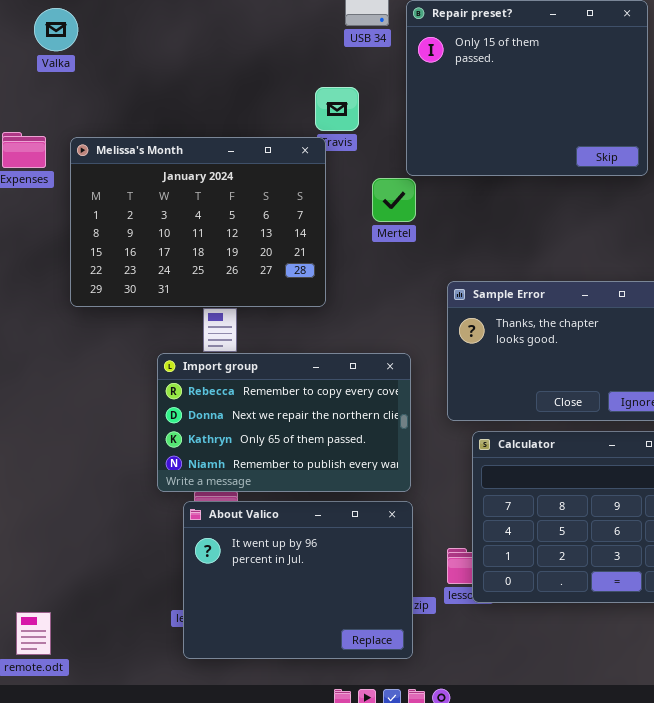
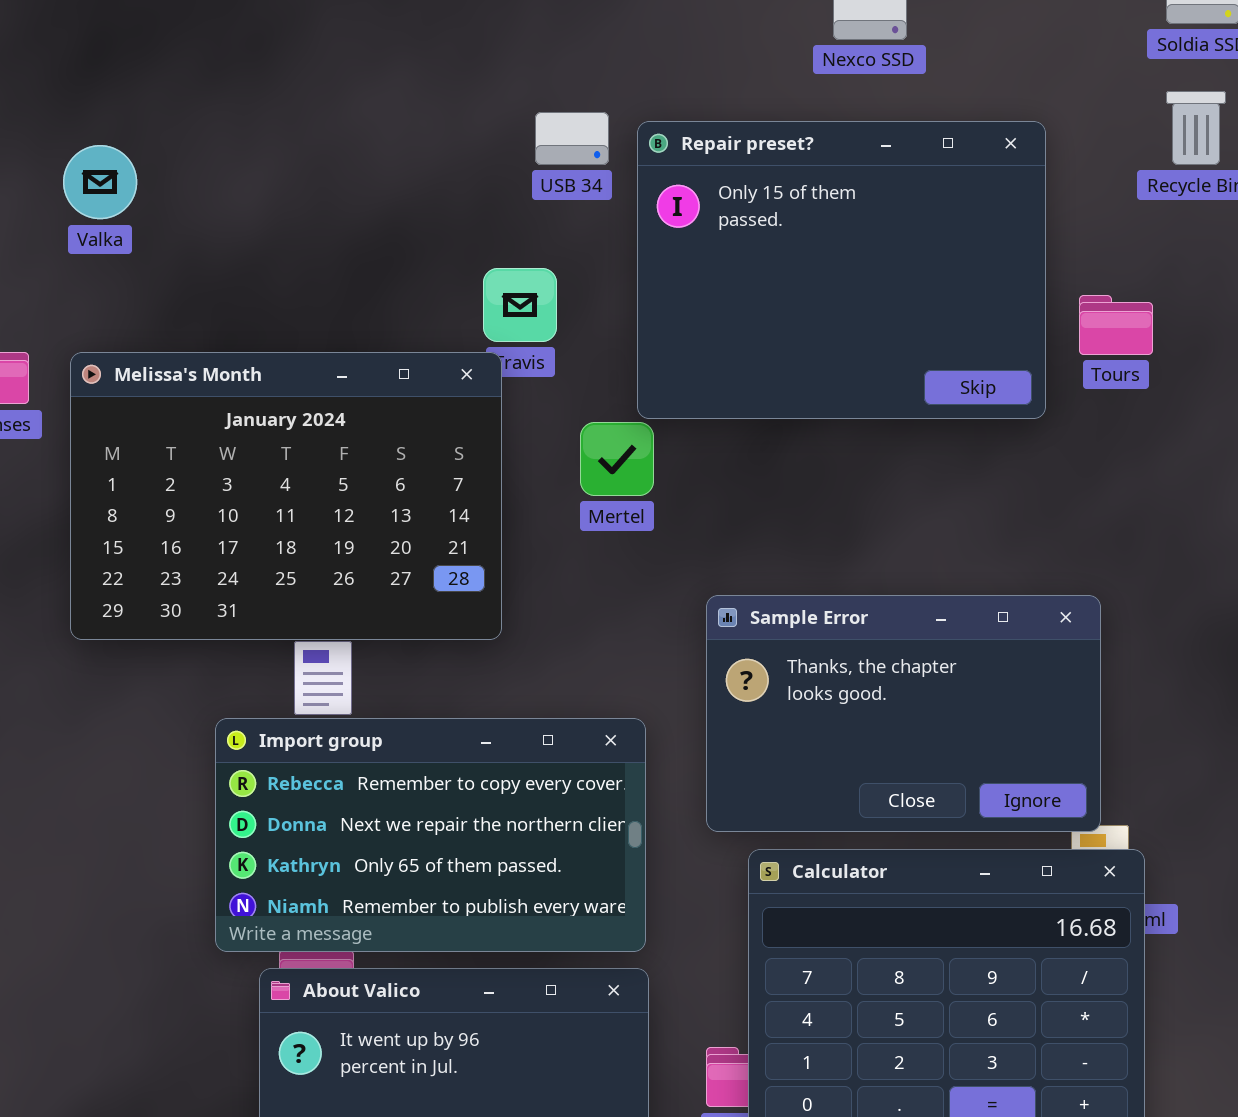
Valka: [34,8,78,51] -> [63,145,137,219], moved

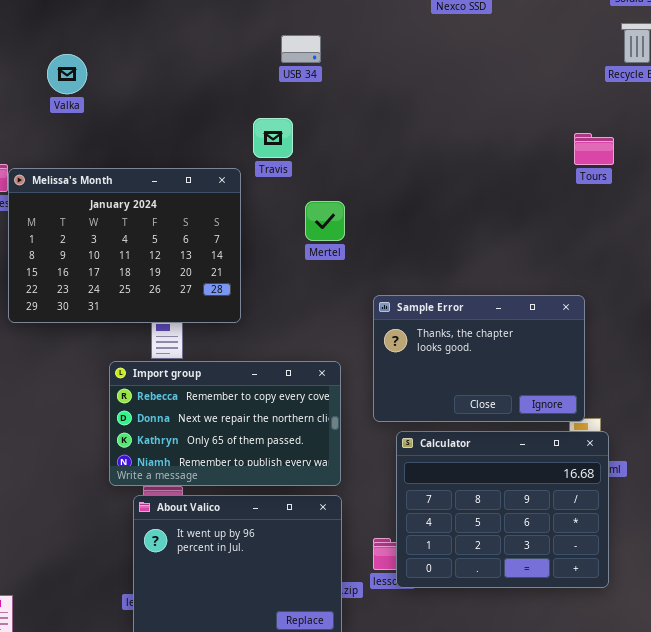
Repair preset?: [637,121,1046,419] -> none, closed
Valka: [63,145,137,219] -> [47,54,87,94], moved
Melissa's Month: [70,352,502,640] -> [8,168,241,323], moved

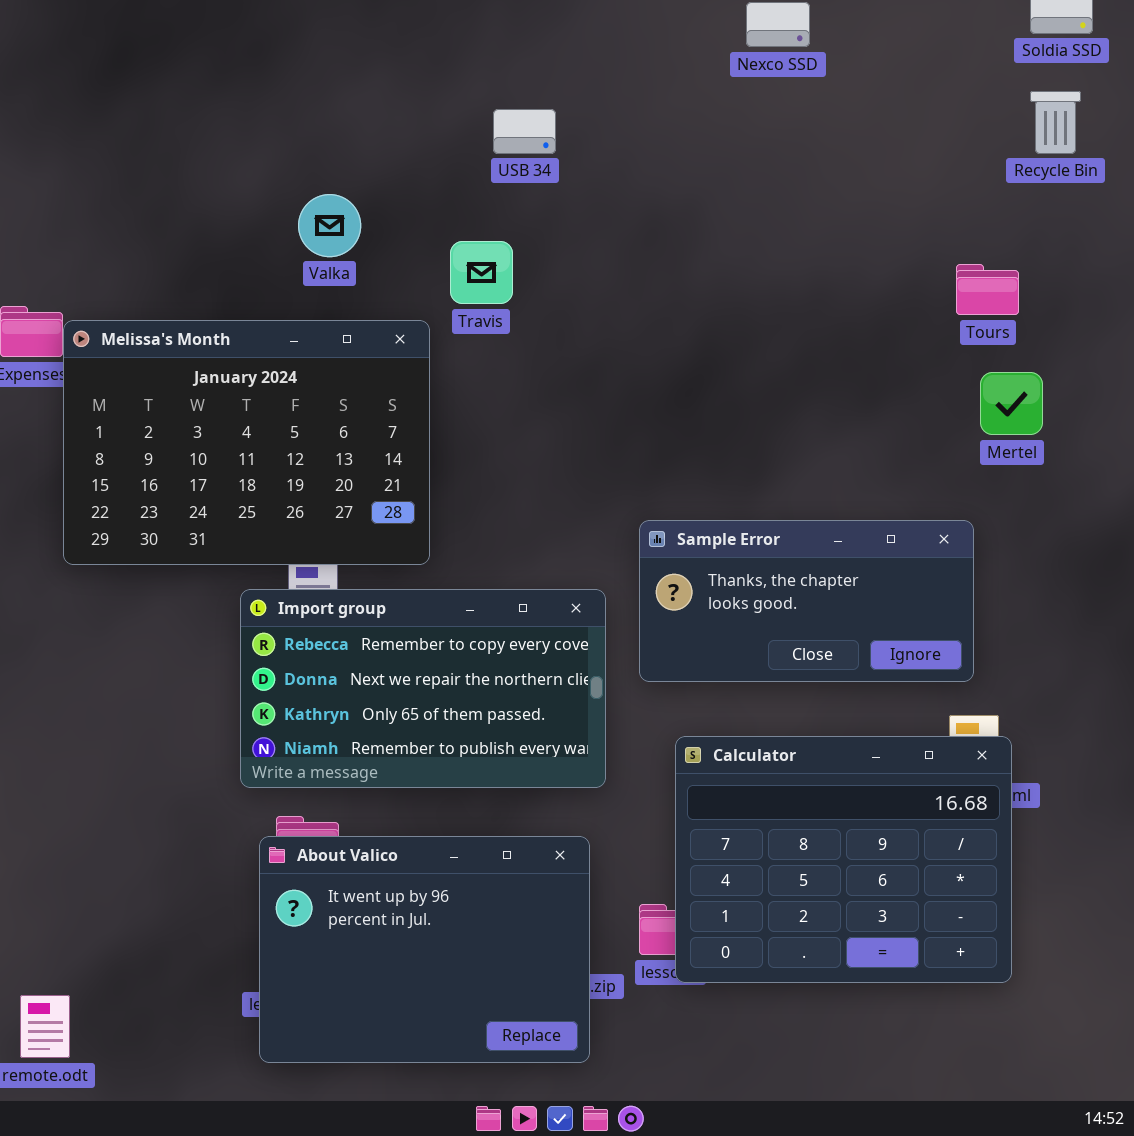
Valka: [47,54,87,94] -> [298,194,361,257], moved
Mertel: [305,201,345,241] -> [980,372,1043,435], moved
Sample Error: [373,295,585,422] -> [639,520,974,682], resized
Import group: [109,361,341,486] -> [240,589,606,788], moved

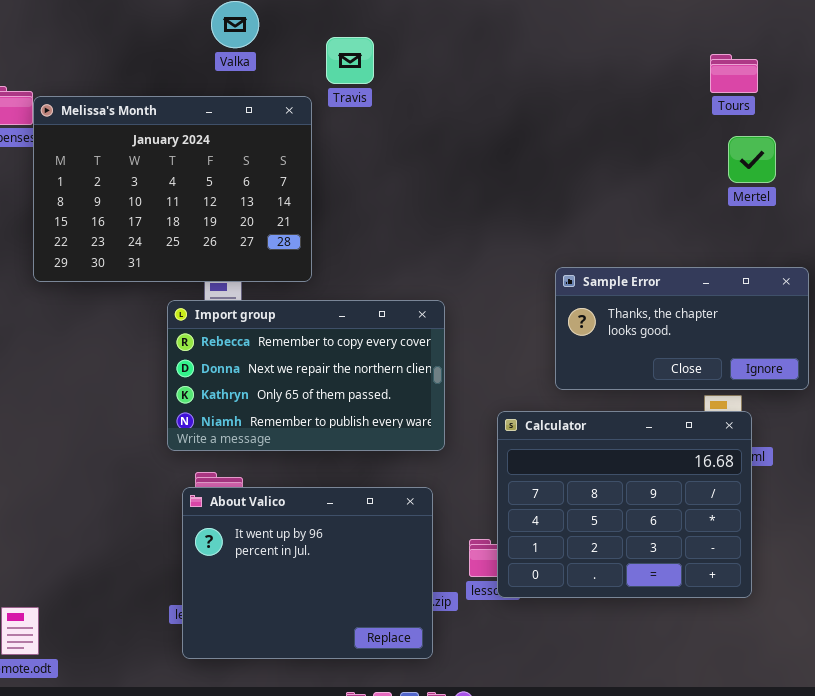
Sample Error: [639,520,974,682] -> [555,267,809,390], moved

